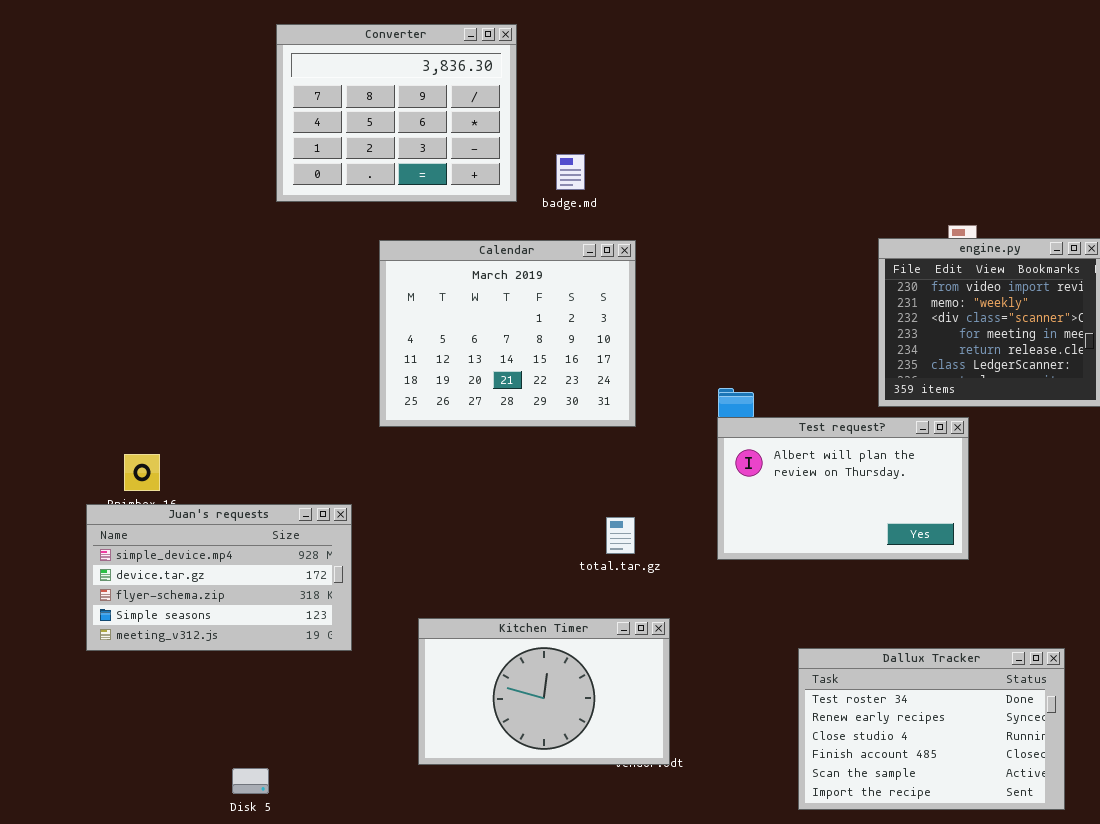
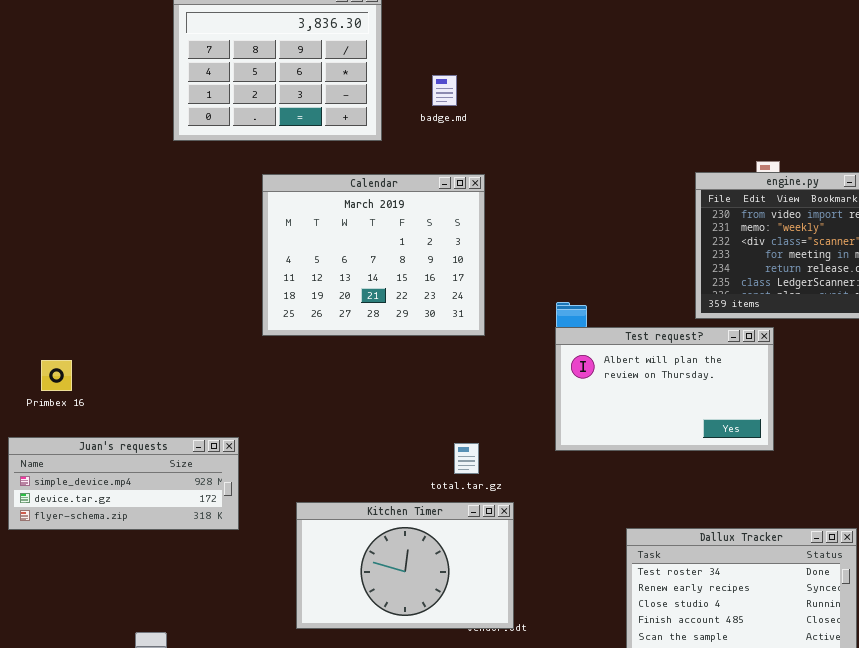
badge.md: [556,154,585,190] -> [432,75,457,106], moved
Juan's requests: [86,504,352,651] -> [8,437,239,530], resized
total.tar.gz: [606,517,635,554] -> [454,443,479,474], moved

